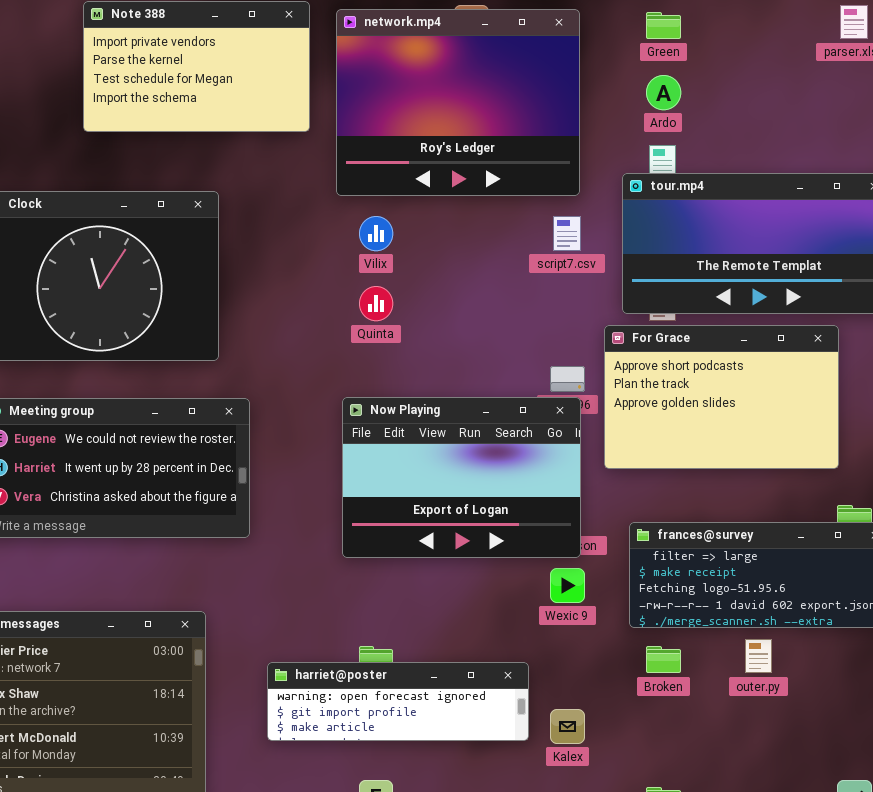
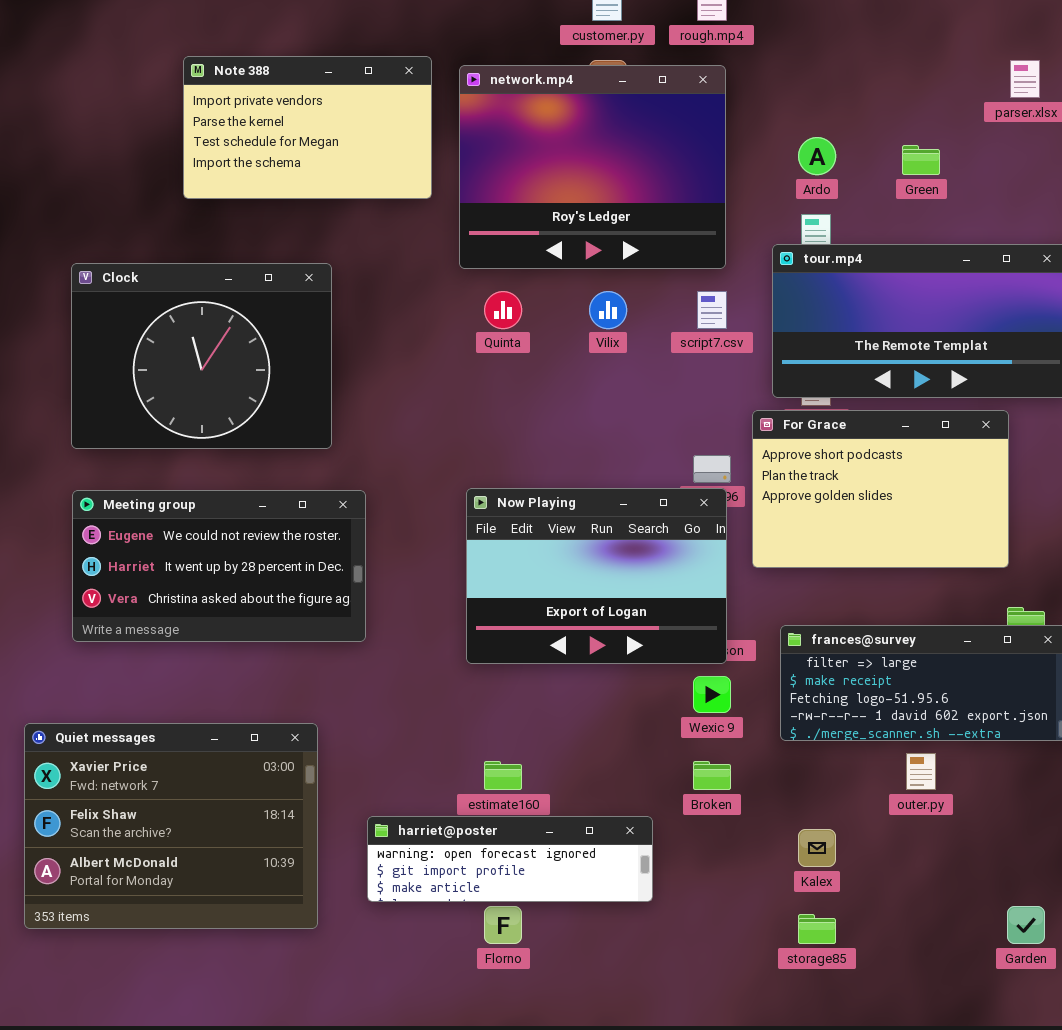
Green: [646,12,681,39] -> [902,145,940,175], moved
Vilix: [359,216,393,251] -> [589,291,627,329], moved
Quinta: [359,286,393,321] -> [484,291,522,329], moved
Broken: [646,646,681,673] -> [693,761,731,790], moved
harriet@poster: [267,662,529,741] -> [367,816,653,902], moved
Kalex: [550,709,585,744] -> [798,829,836,867], moved

